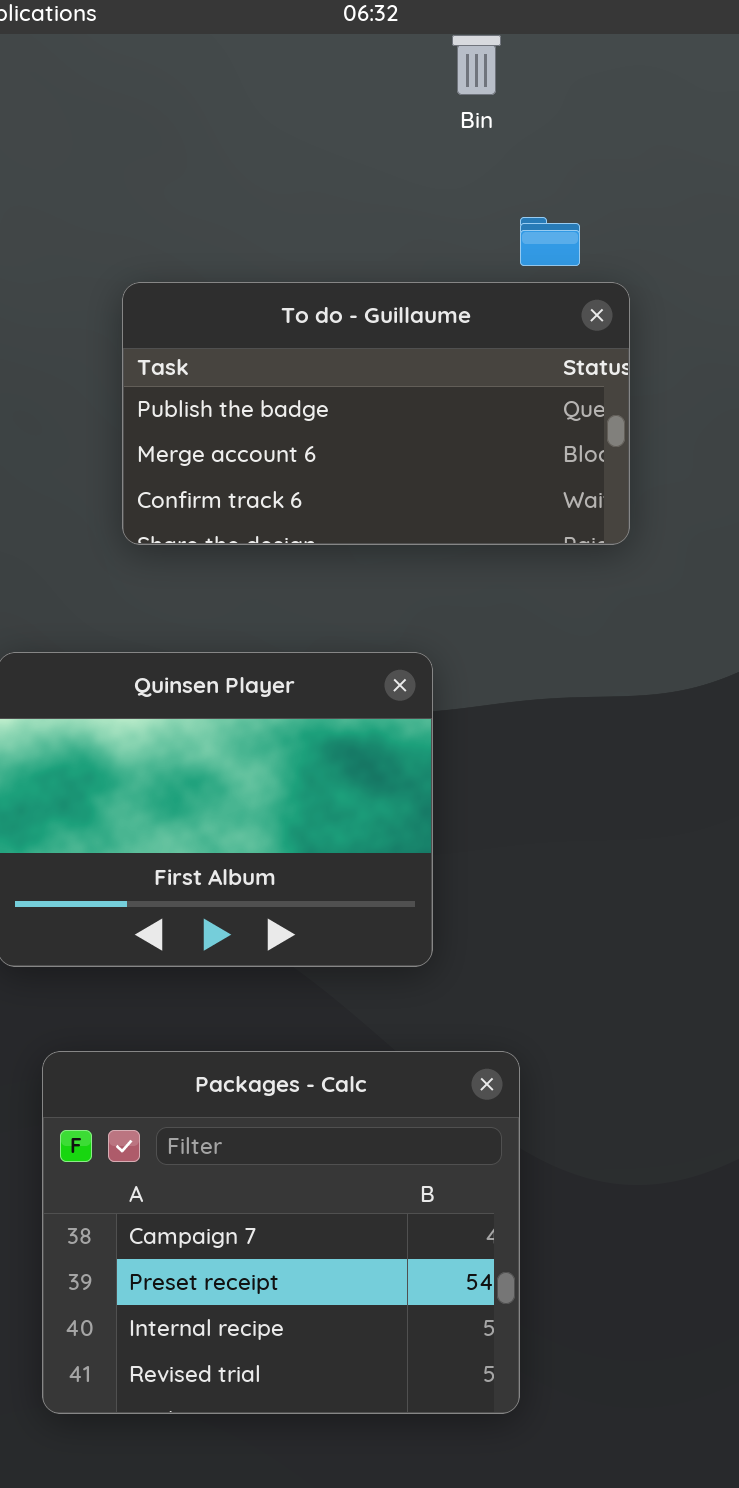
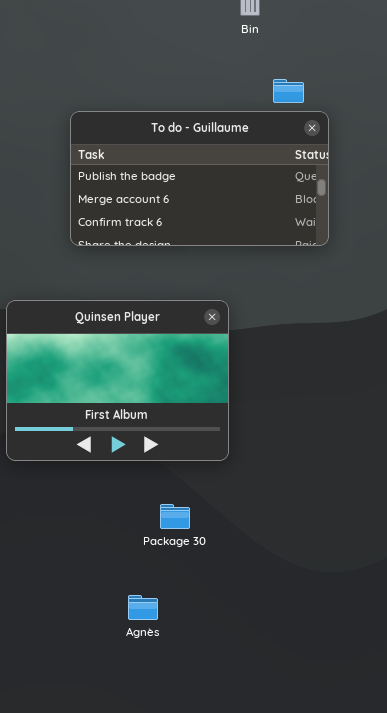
Packages - Calc: [42,1051,520,1414] -> none, closed

